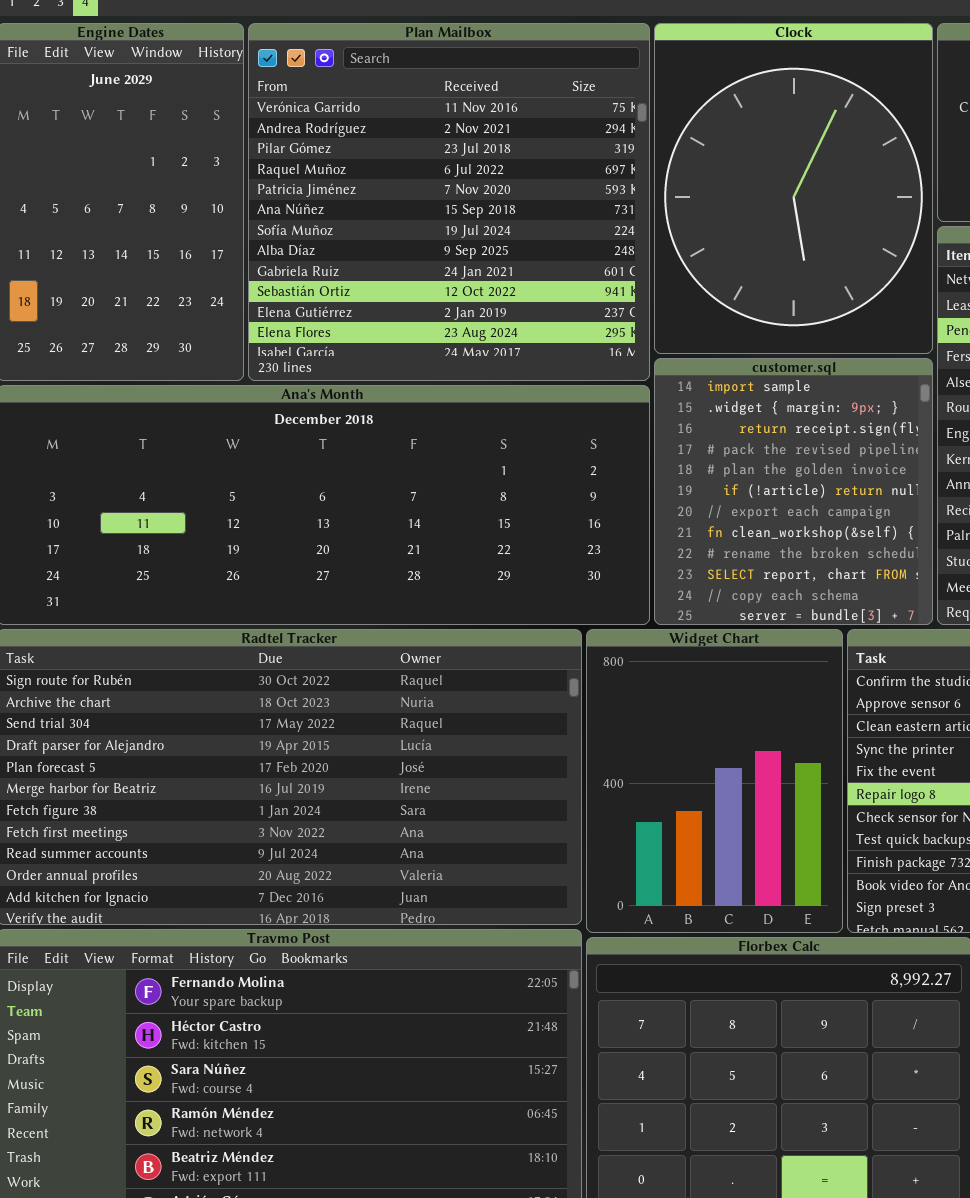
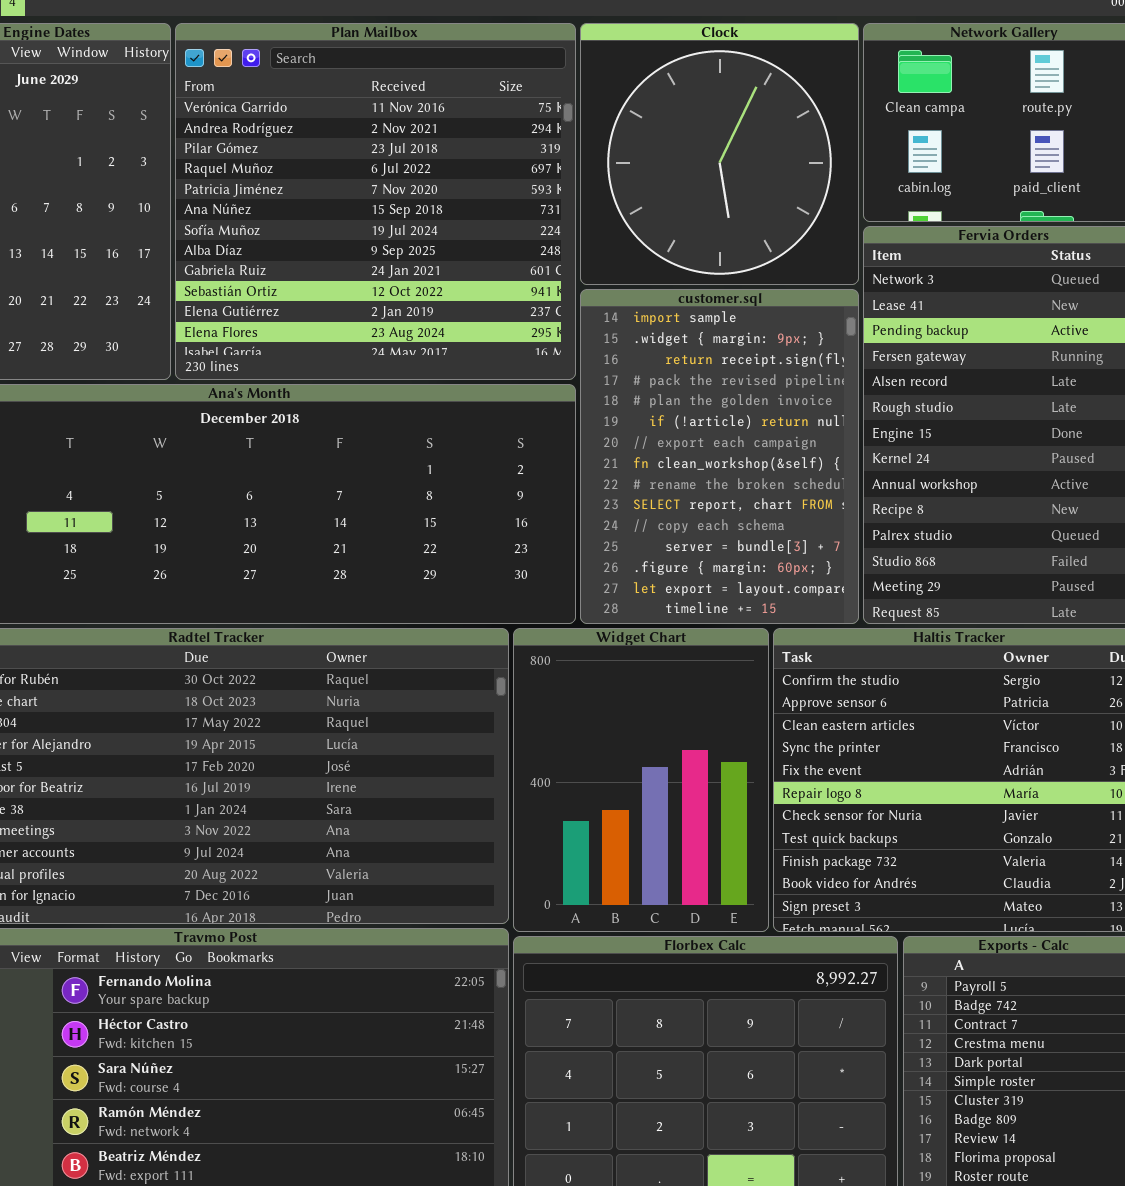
Clock: [654,23,933,354] -> [580,23,859,285], resized
customer.sql: [654,358,933,625] -> [580,289,859,624], resized

